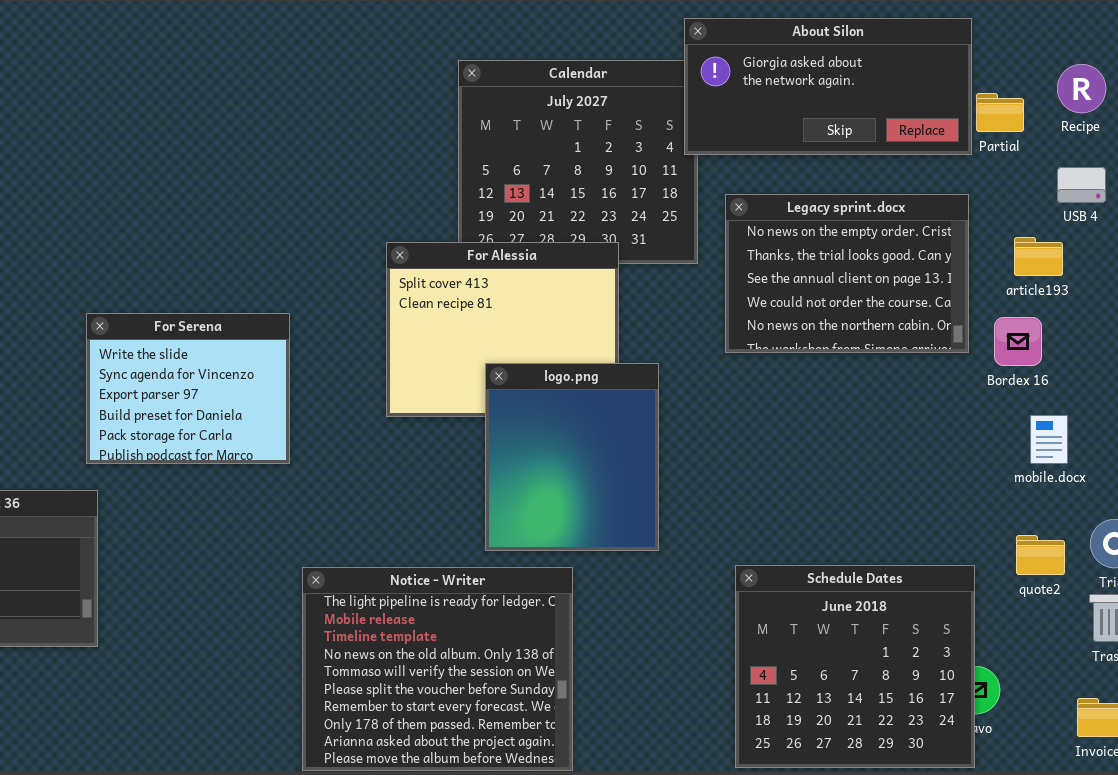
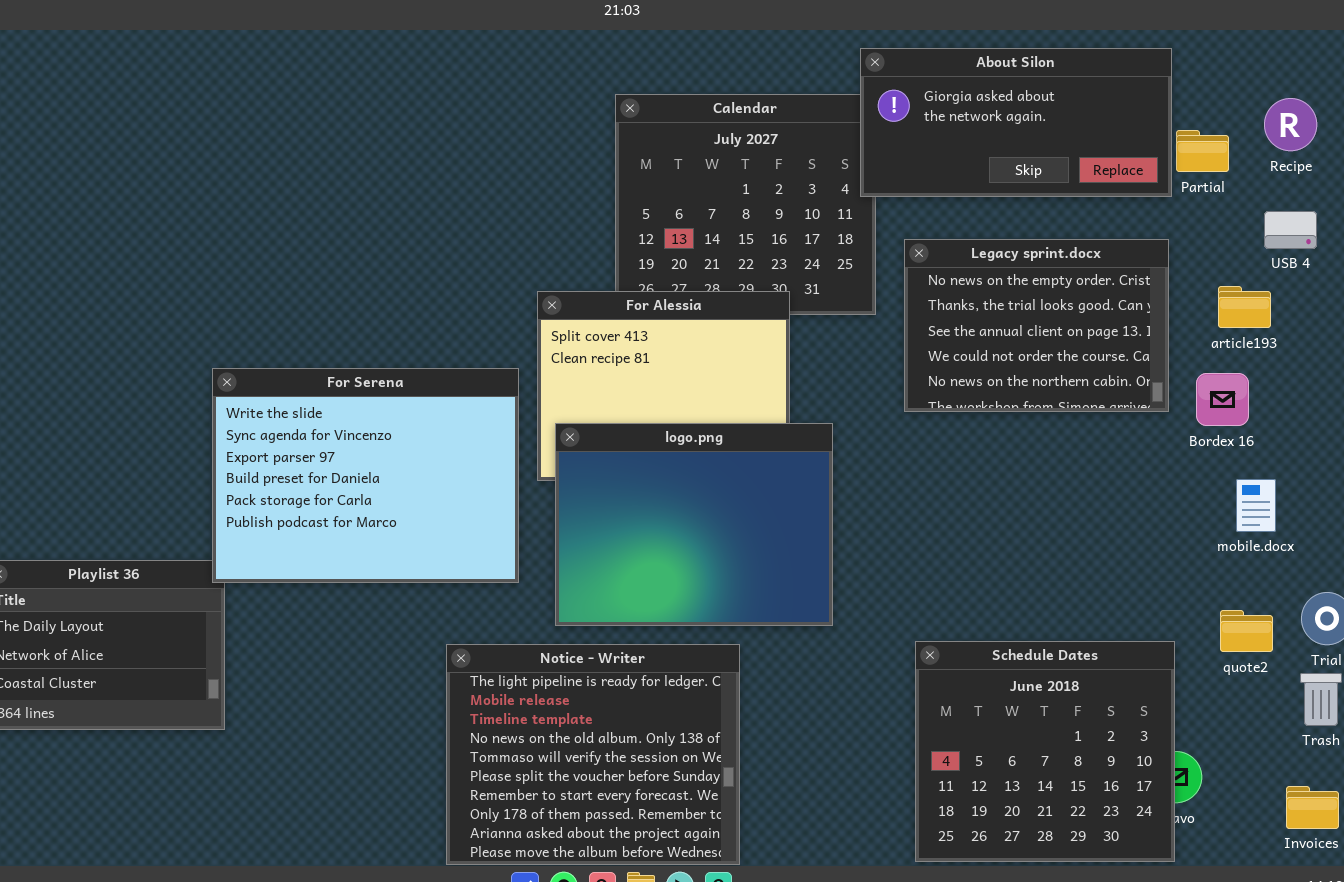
For Serena: [86,313,290,464] -> [212,368,519,583], resized
logo.png: [485,363,659,551] -> [555,423,833,626], resized

